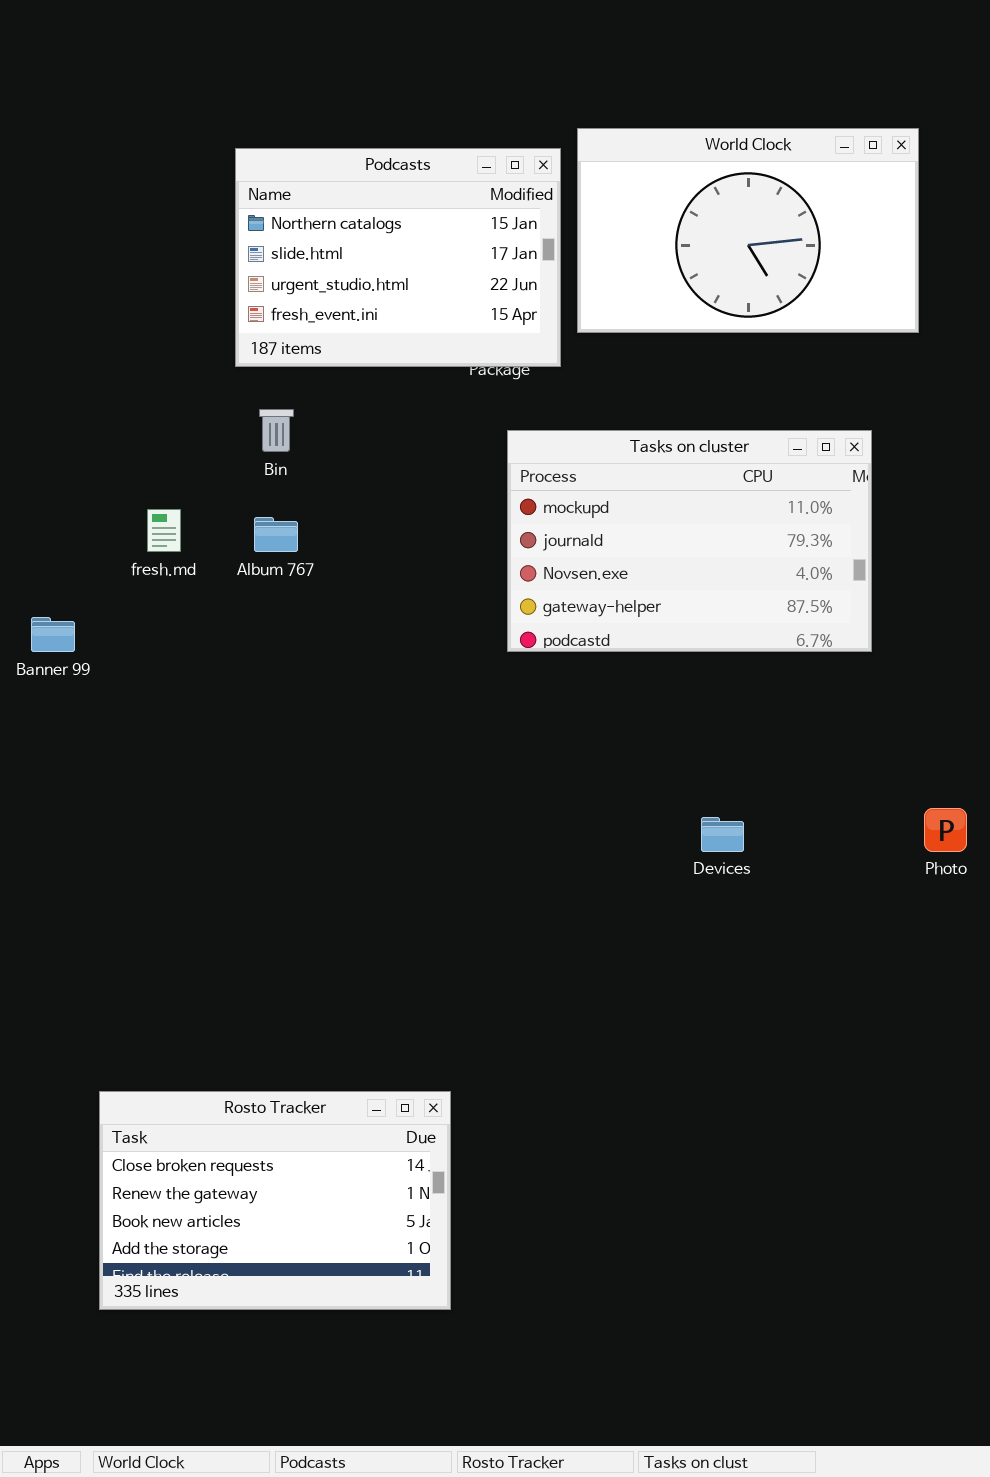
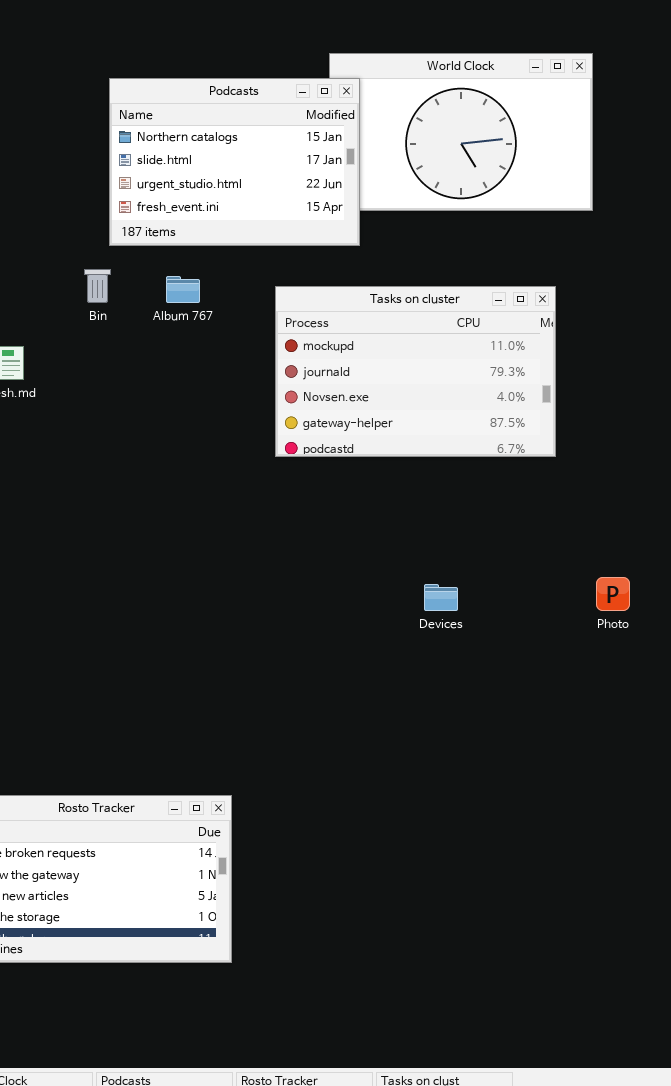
Podcasts: [235,148,561,367] -> [109,78,360,246], moved
Album 767: [254,517,298,552] -> [166,276,200,303], moved

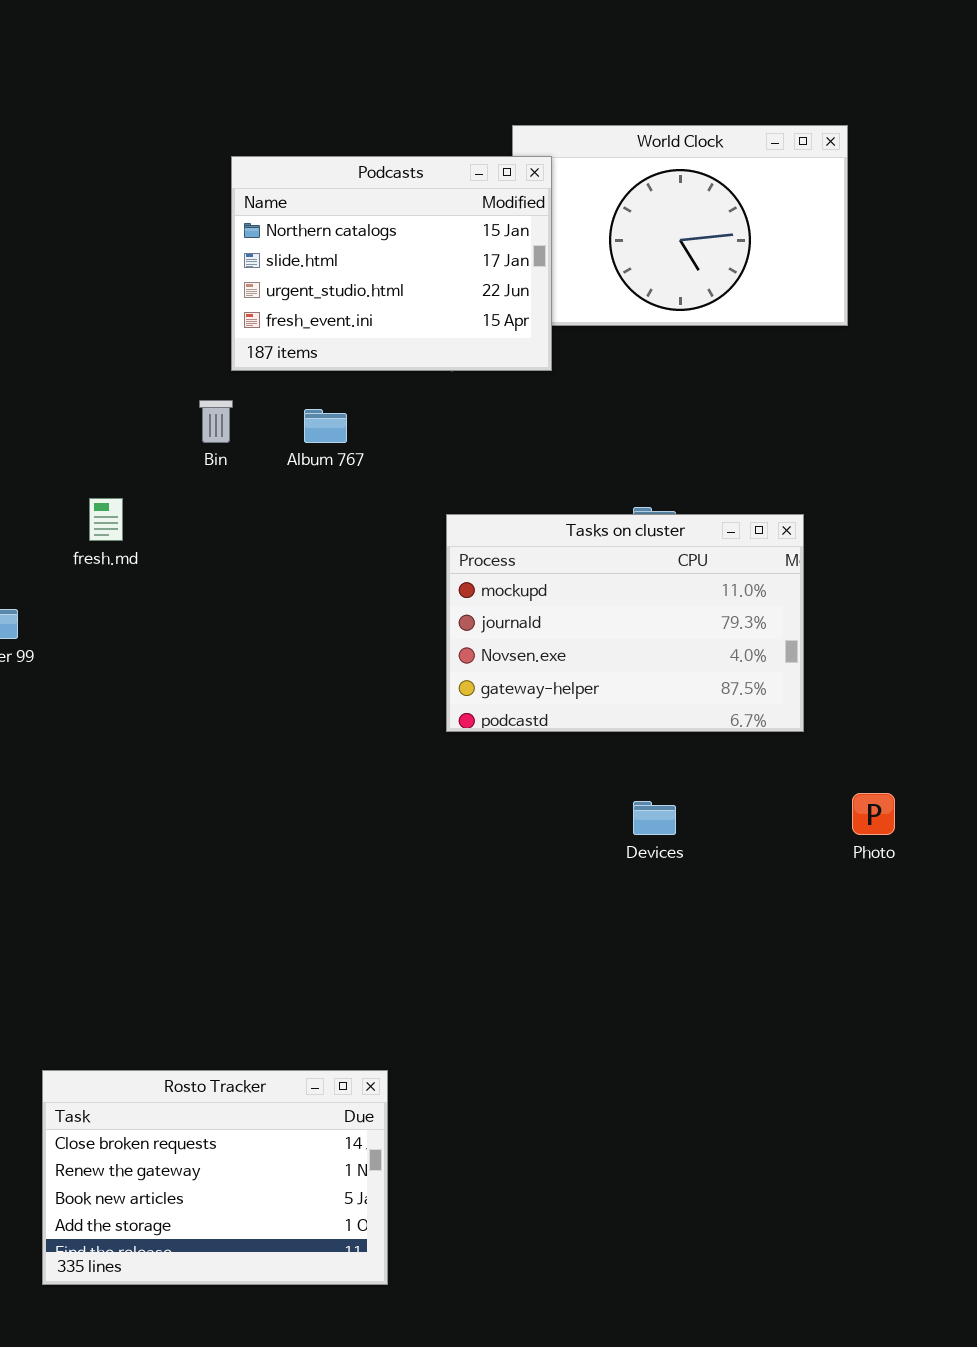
Tasks on cluster: [275,286,556,457] -> [446,514,804,732], moved

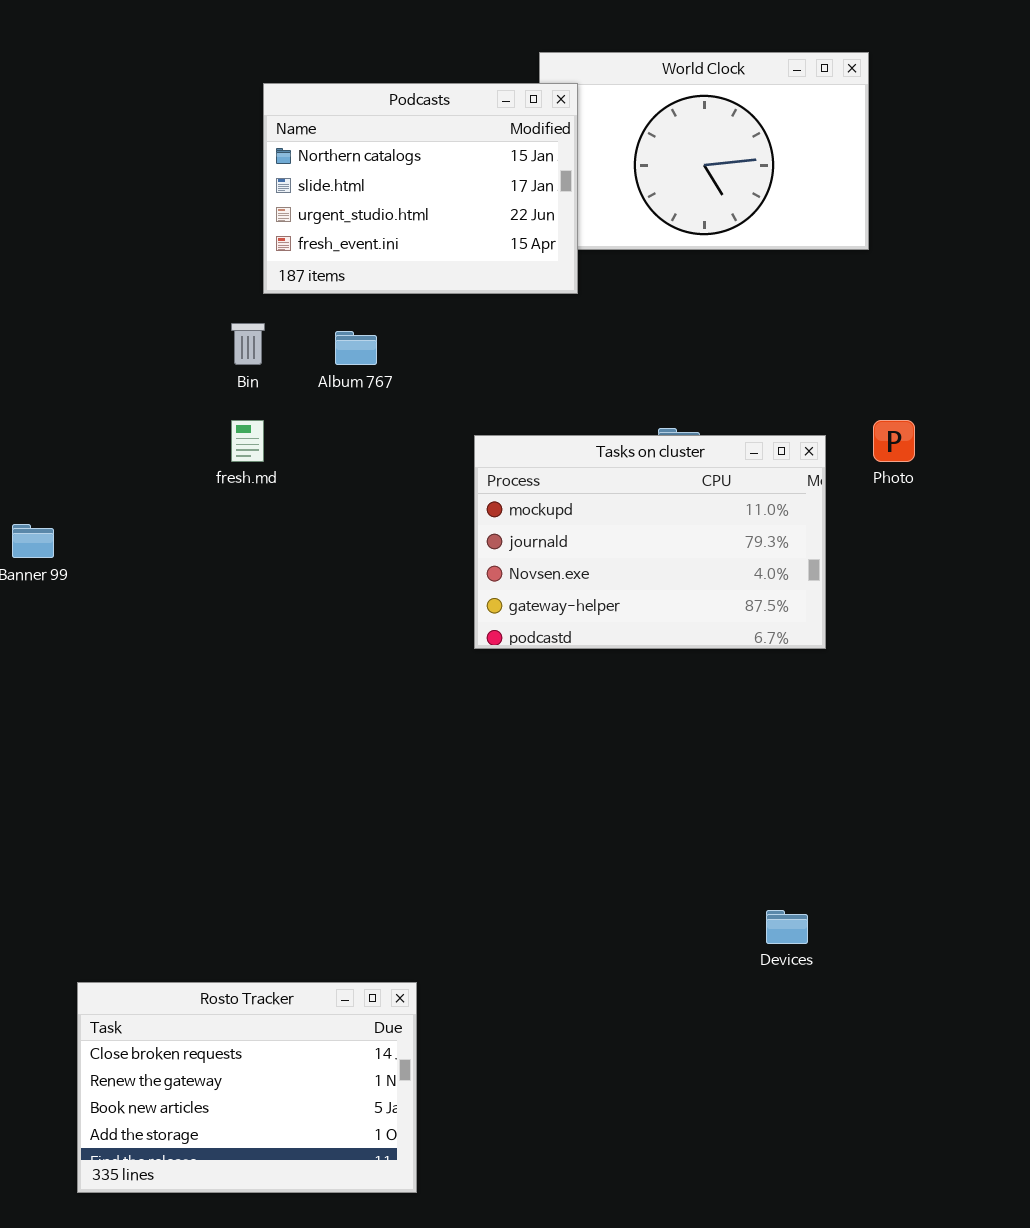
fresh.md: [89,498,123,541] -> [231,420,264,462], moved
Photo: [852,793,895,835] -> [873,420,915,462], moved
Devices: [633,801,676,835] -> [766,910,808,944], moved

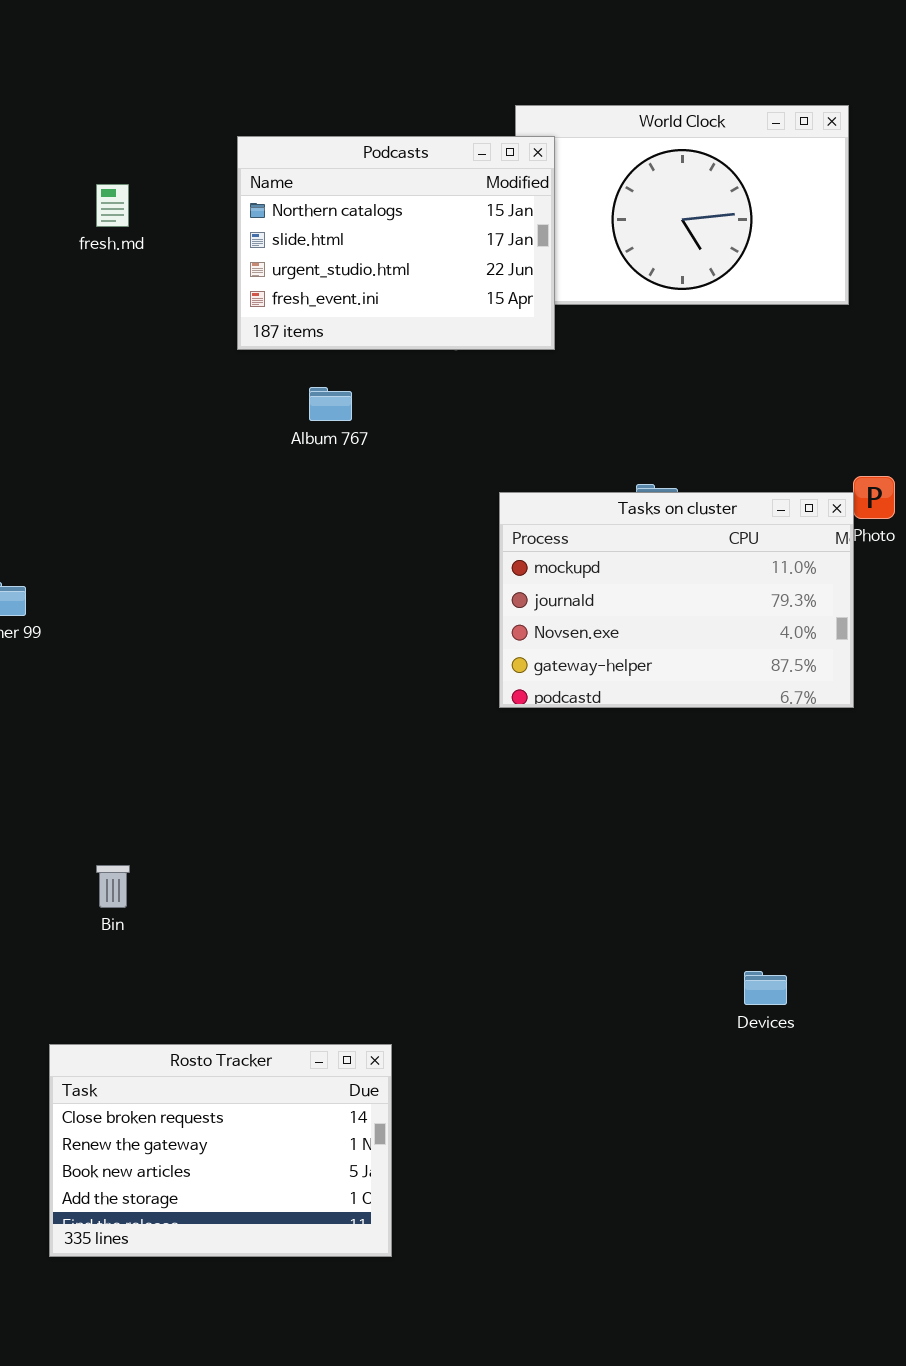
Bin: [231,323,265,365] -> [96,865,130,908], moved
fresh.md: [231,420,264,462] -> [96,184,129,227], moved
Tasks on cluster: [474,435,826,649] -> [499,492,854,708], moved

